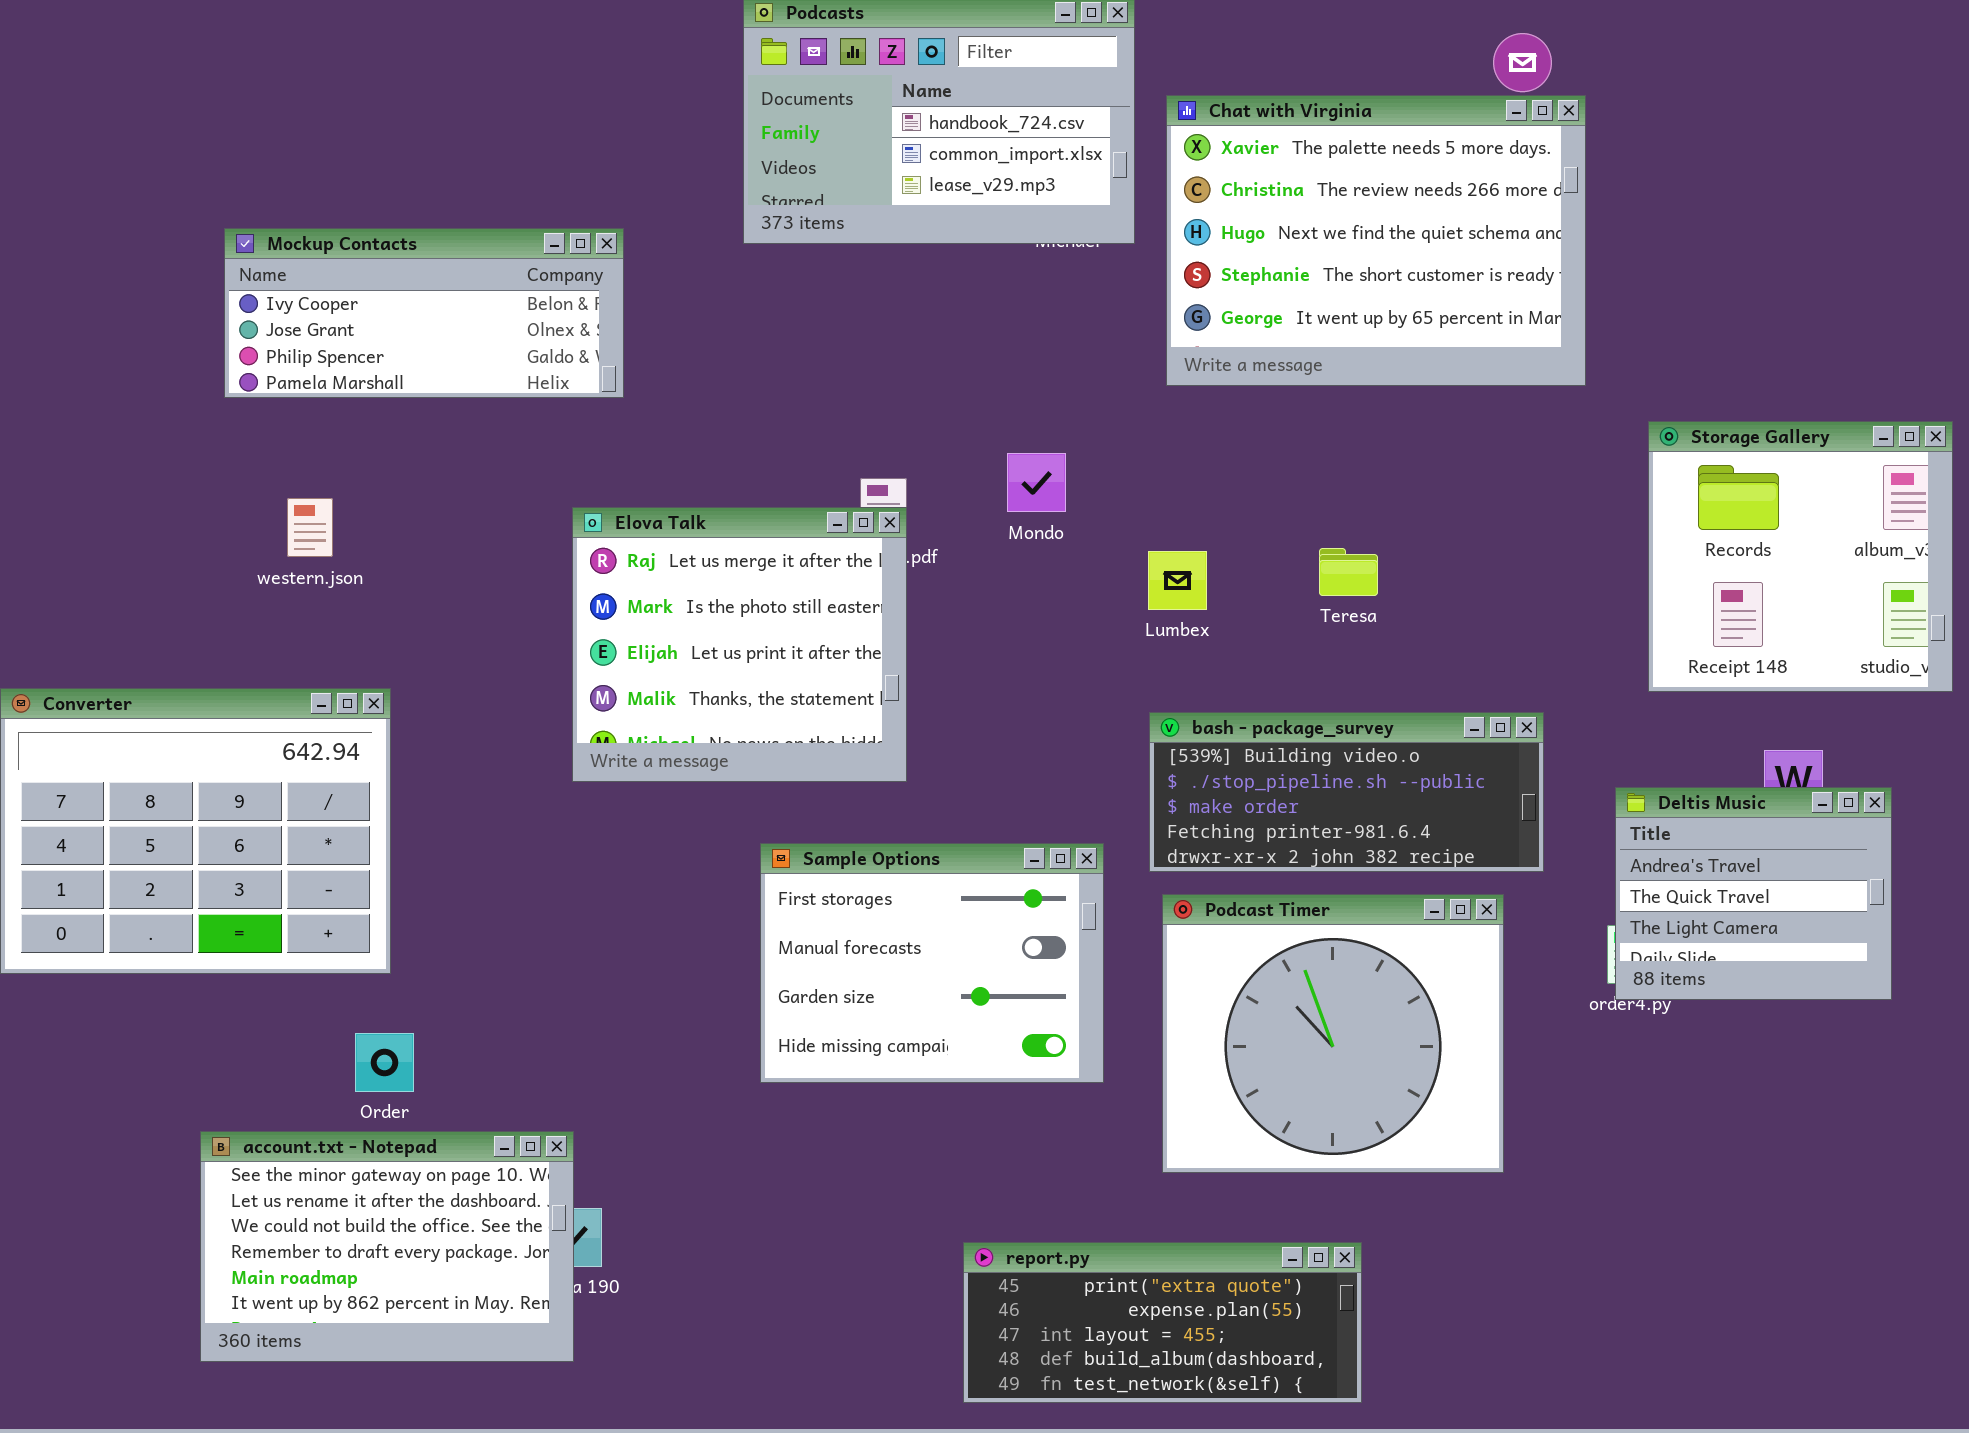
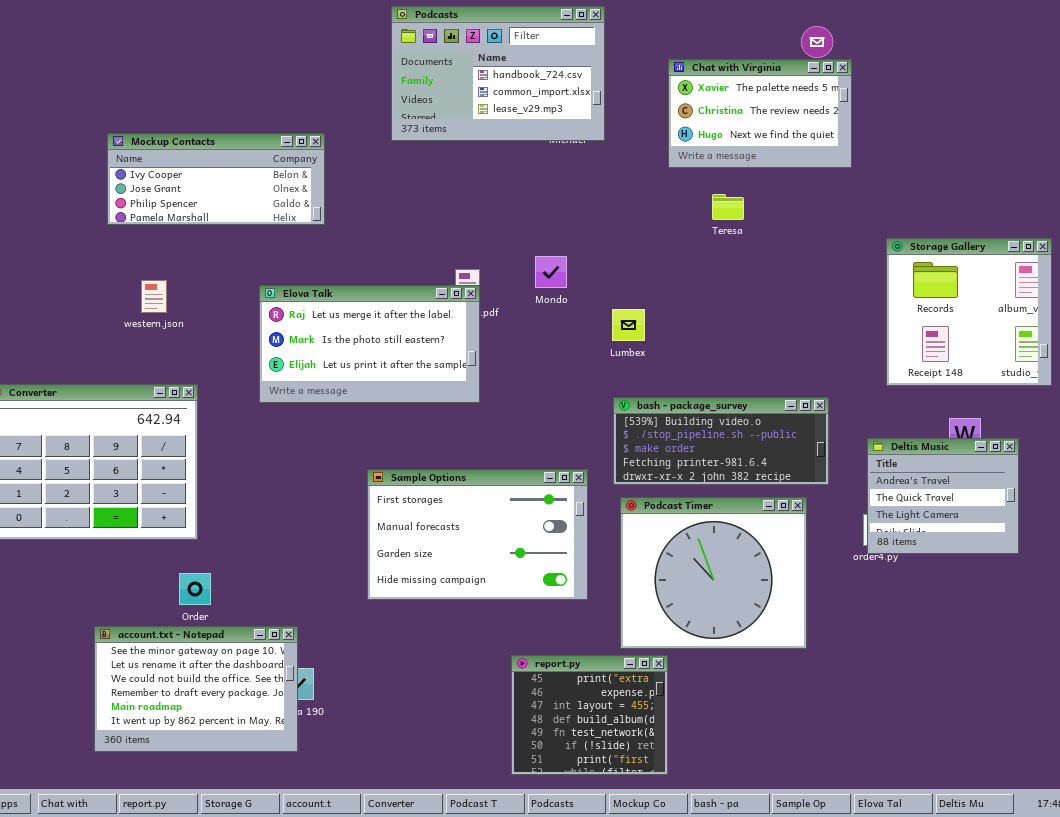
Chat with Virginia: [1166,95,1586,386] -> [668,59,852,168], resized
Elova Talk: [572,507,907,782] -> [259,285,480,403], resized
Teresa: [1319,548,1378,596] -> [712,194,744,220], moved
Sample Options: [760,843,1104,1083] -> [367,469,588,600], resized
report.py: [963,1242,1362,1403] -> [511,655,668,775], resized

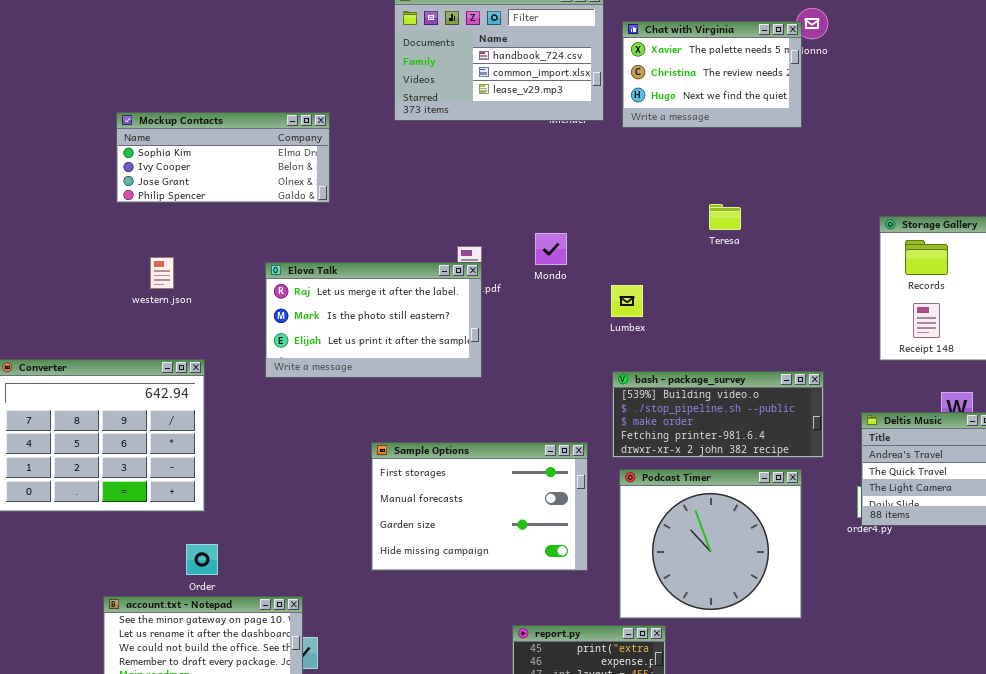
Chat with Virginia: [668,59,852,168] -> [622,21,802,128], moved
Mockup Contacts: [107,133,325,225] -> [116,112,330,203], scrolled up 1 row
Teresa: [712,194,744,220] -> [709,204,741,230], moved

